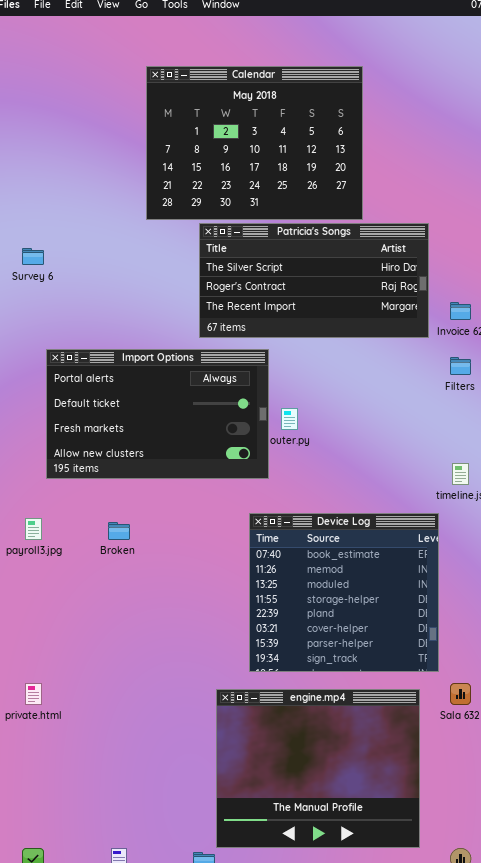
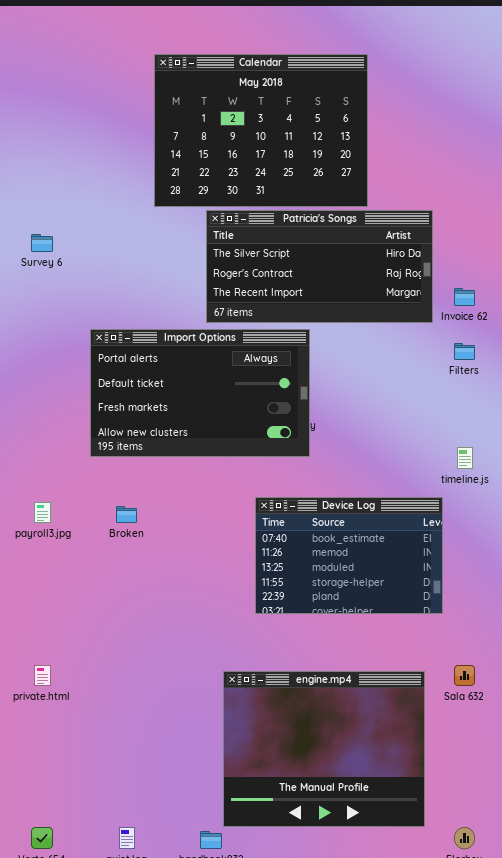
Import Options: [46,349,269,479] -> [90,329,310,457], moved
Device Log: [249,513,439,672] -> [255,497,443,614], resized

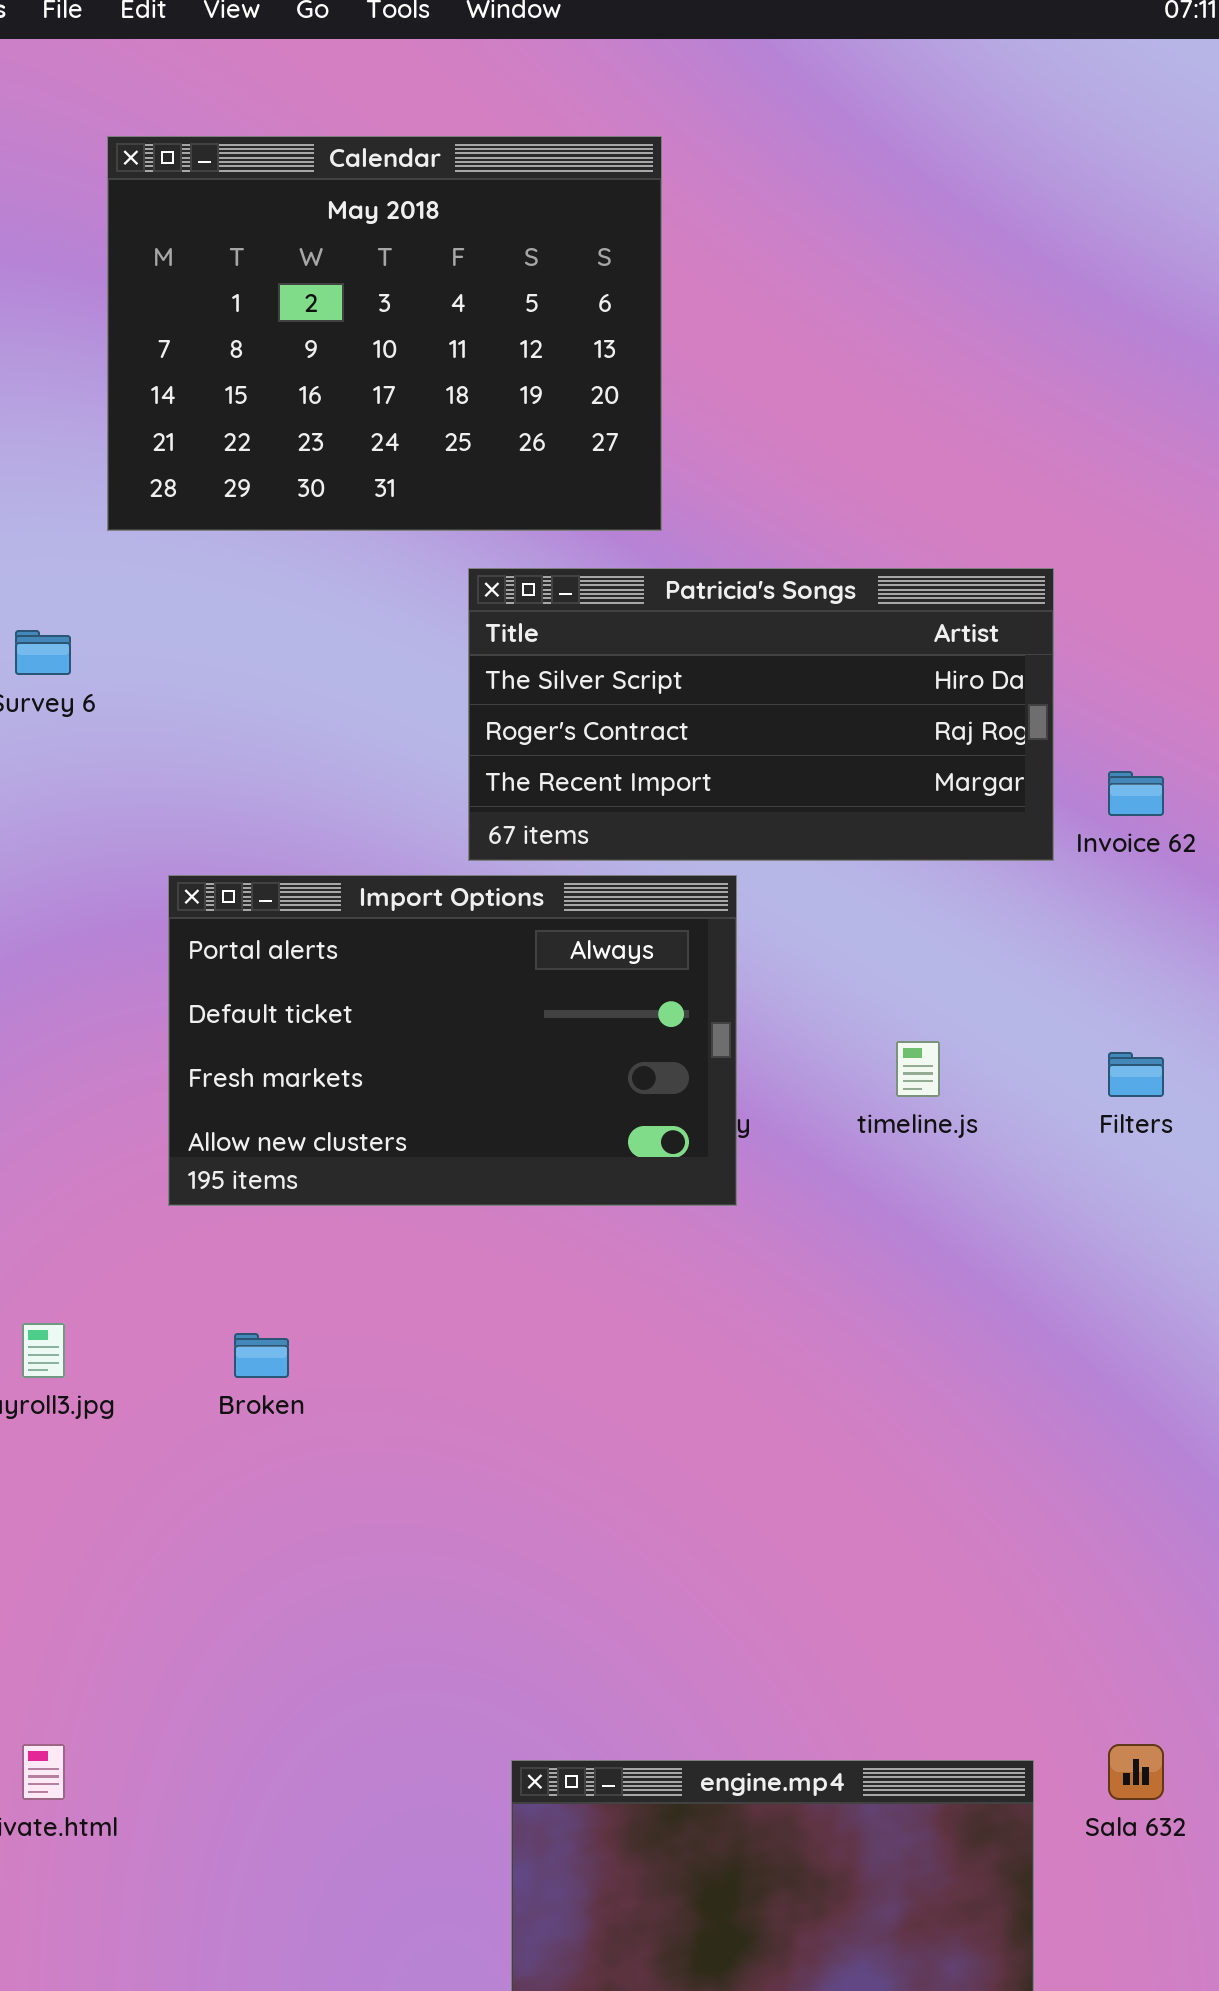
Calendar: [154,54,368,207] -> [107,136,662,531], moved
Filters: [454,343,475,360] -> [1108,1052,1164,1097], moved
timeline.js: [457,447,473,469] -> [896,1041,940,1097], moved
Device Log: [255,497,443,614] -> none, closed

